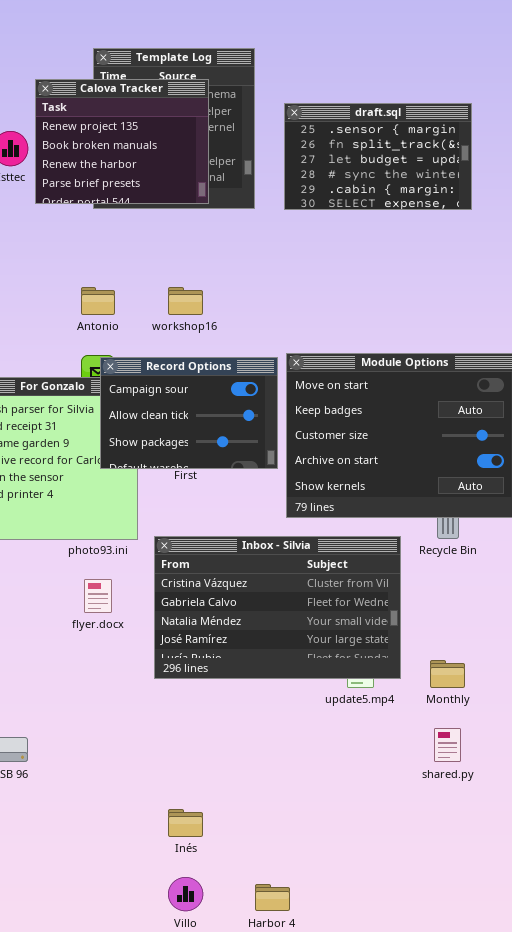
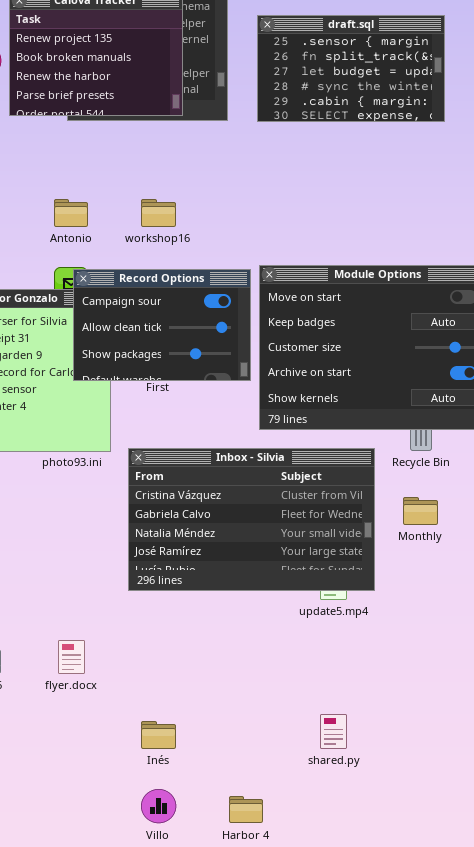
flyer.docx: [84,579,112,613] -> [58,640,85,674], moved
Monthly: [430,660,465,688] -> [403,497,438,525], moved
shared.py: [434,728,461,762] -> [320,714,347,749], moved

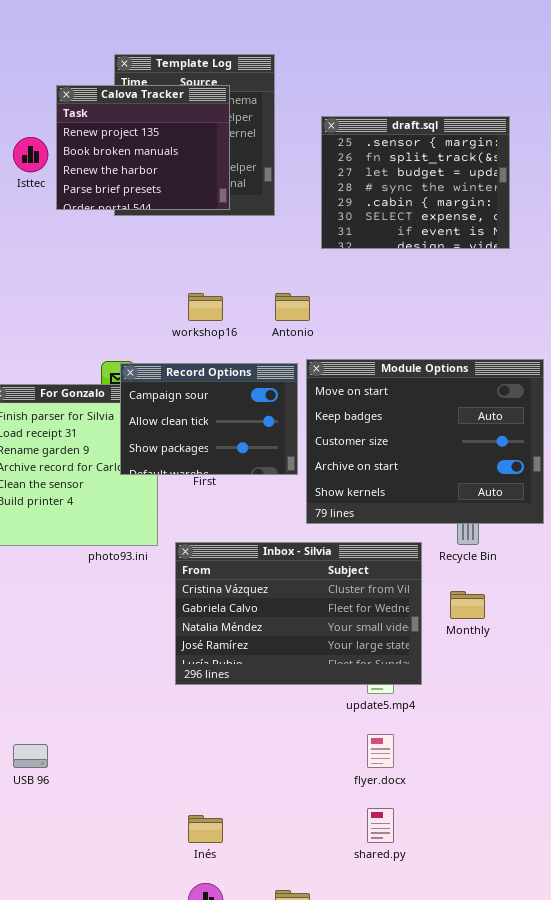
draft.sql: [257,15,445,122] -> [321,116,510,249], moved, resized
Antonio: [54,199,88,227] -> [275,293,310,321], moved
flyer.docx: [58,640,85,674] -> [367,734,394,768], moved

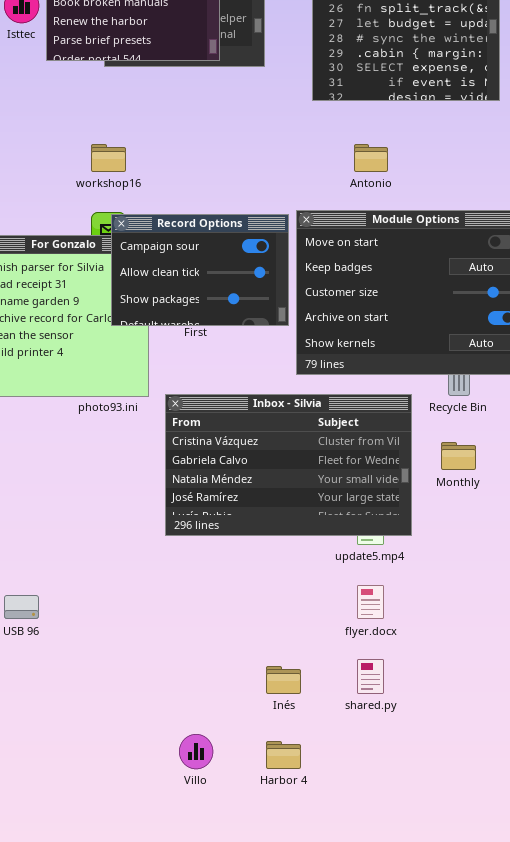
workshop16: [188,293,223,321] -> [91,144,126,172], moved
Antonio: [275,293,310,321] -> [354,144,388,172], moved
Inés: [188,815,223,843] -> [266,666,301,694], moved

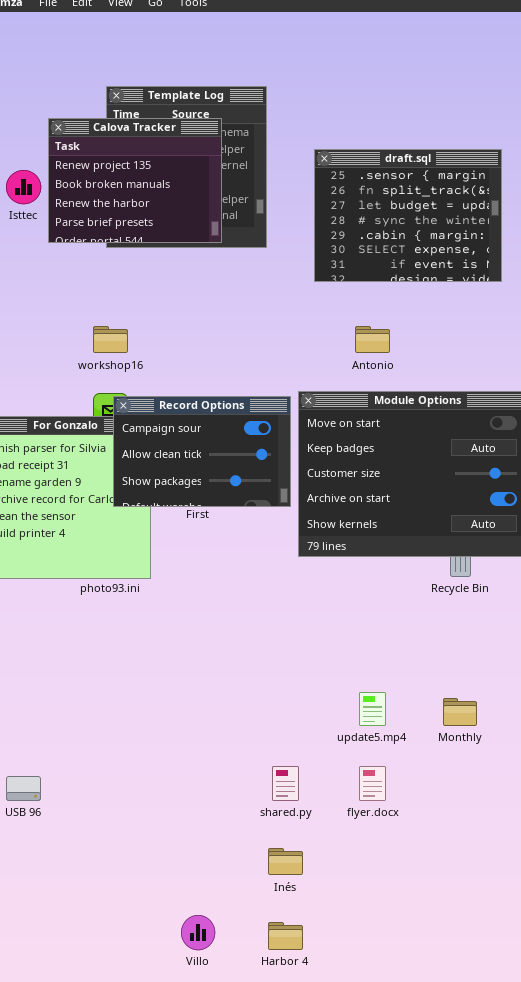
Inbox - Silvia: [165,394,412,536] -> none, closed
Monthly: [441,442,476,470] -> [443,698,477,726], moved
shared.py: [357,659,384,694] -> [272,766,299,801], moved

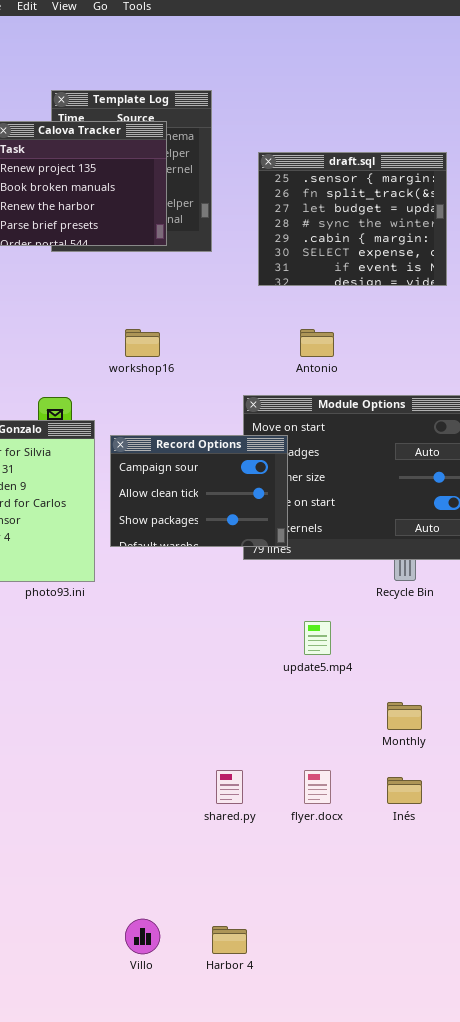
workshop16: [93,326,128,353] -> [125,329,160,357], moved
Record Options: [113,396,291,507] -> [110,435,288,547], moved
update5.mp4: [359,692,386,726] -> [304,621,331,655], moved
Inés: [268,848,303,875] -> [387,777,422,804], moved

